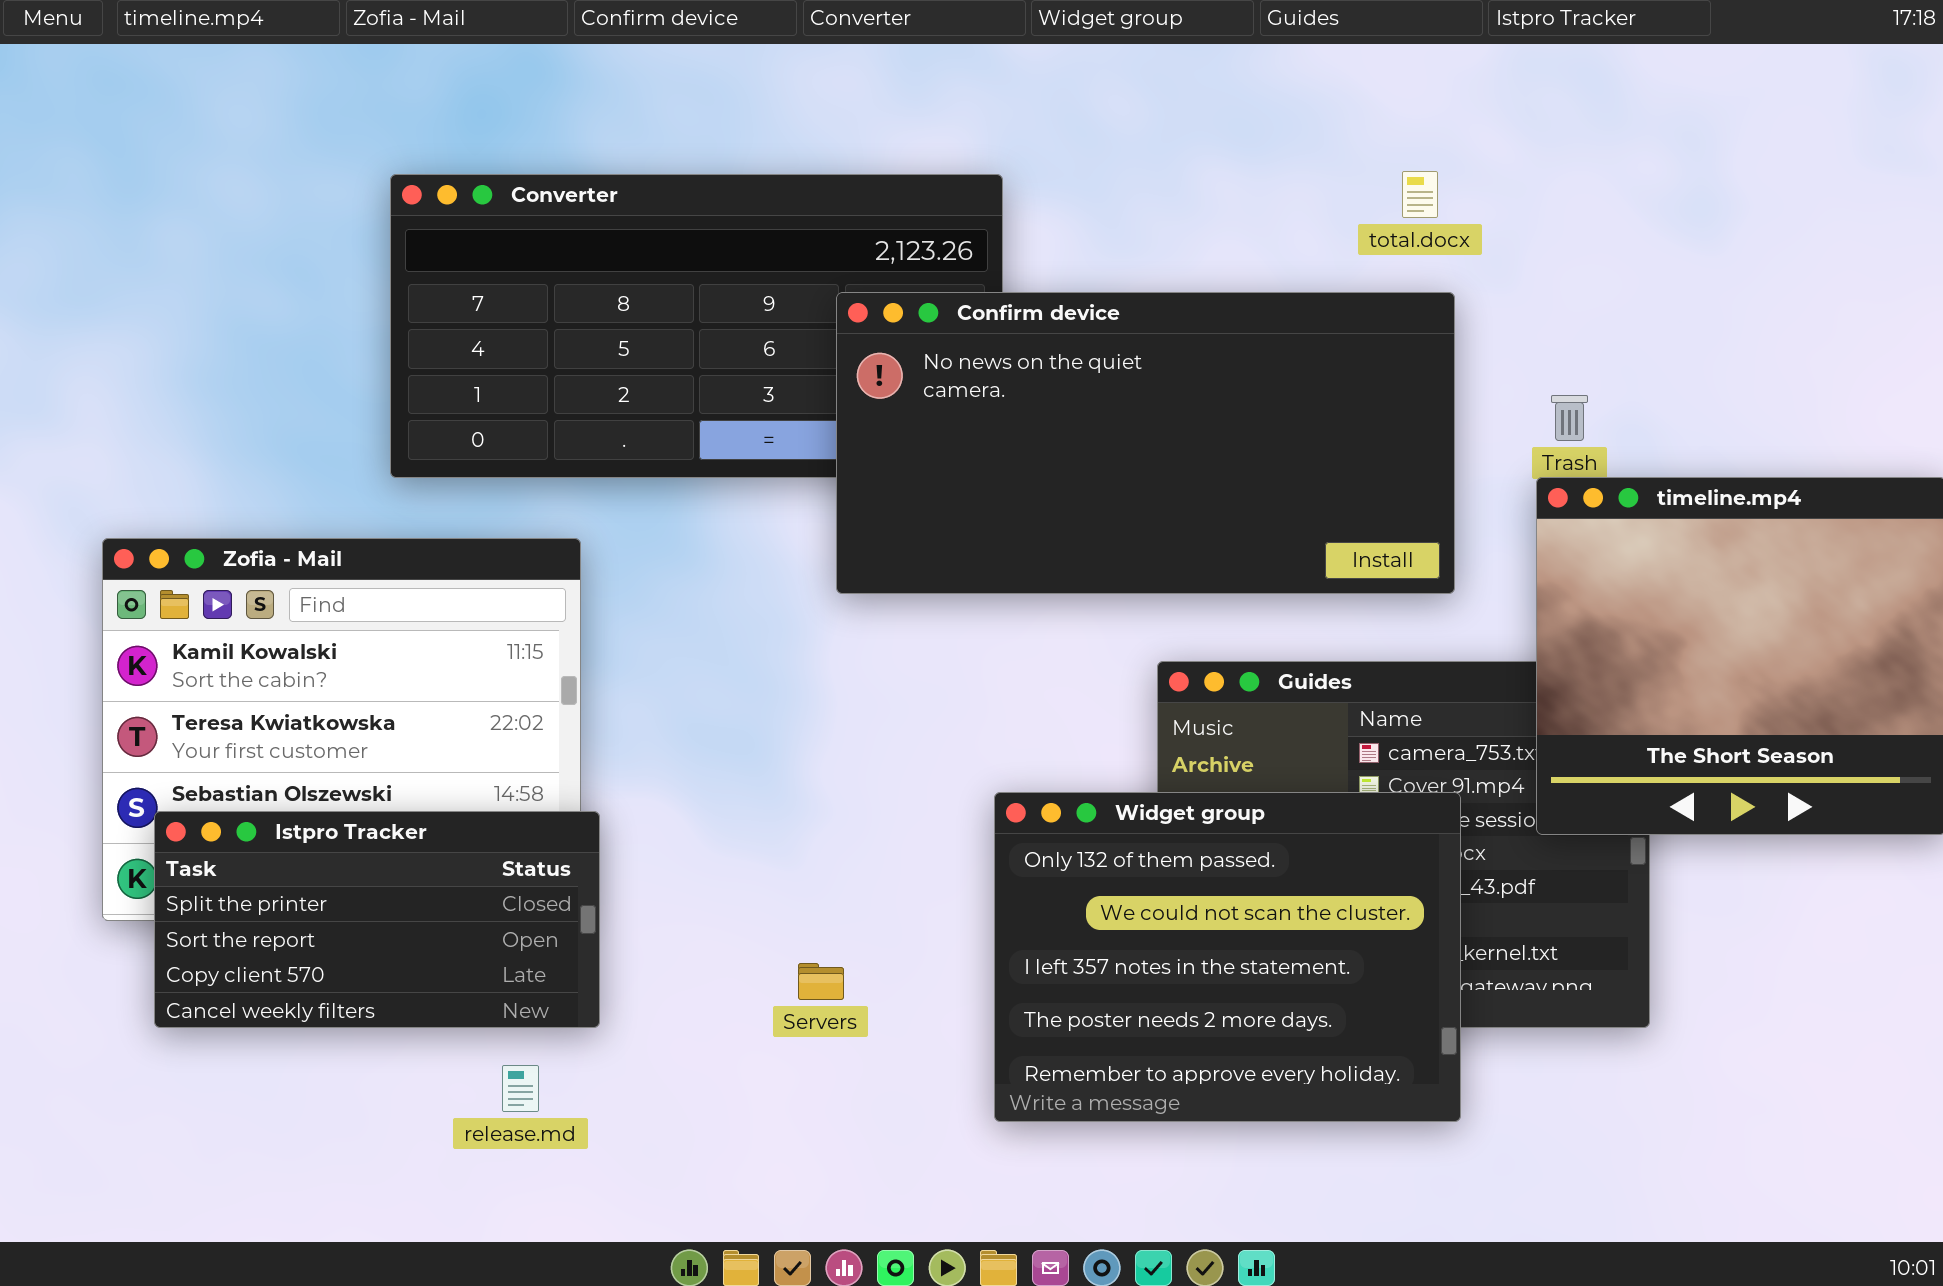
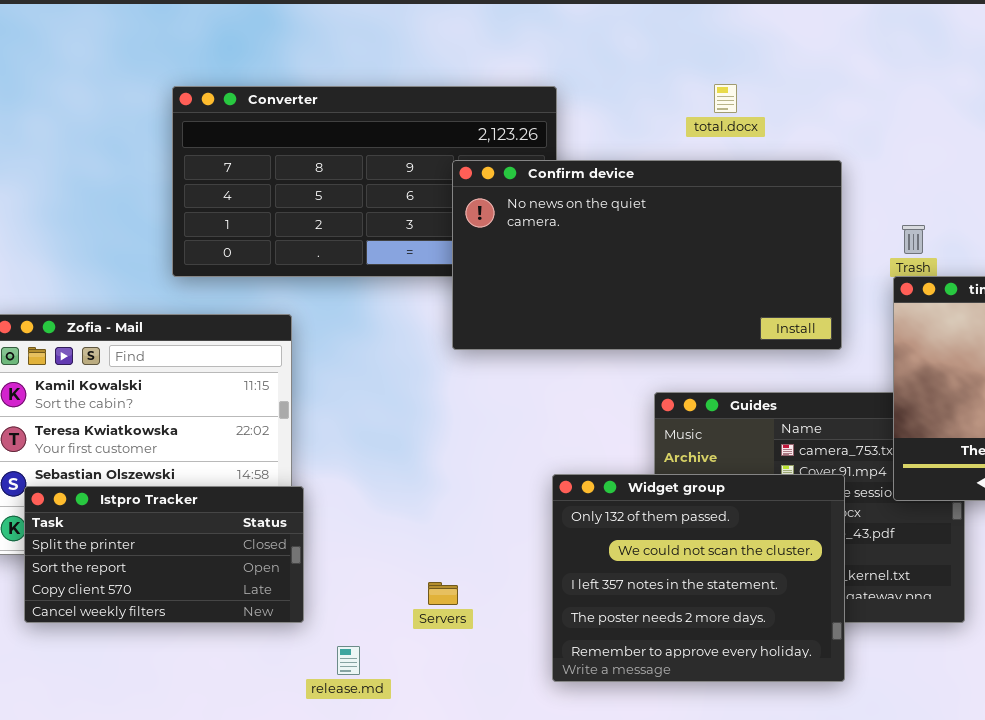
total.docx: [1402,171,1438,218] -> [714,84,737,113], moved
release.md: [502,1065,539,1112] -> [337,646,360,675], moved

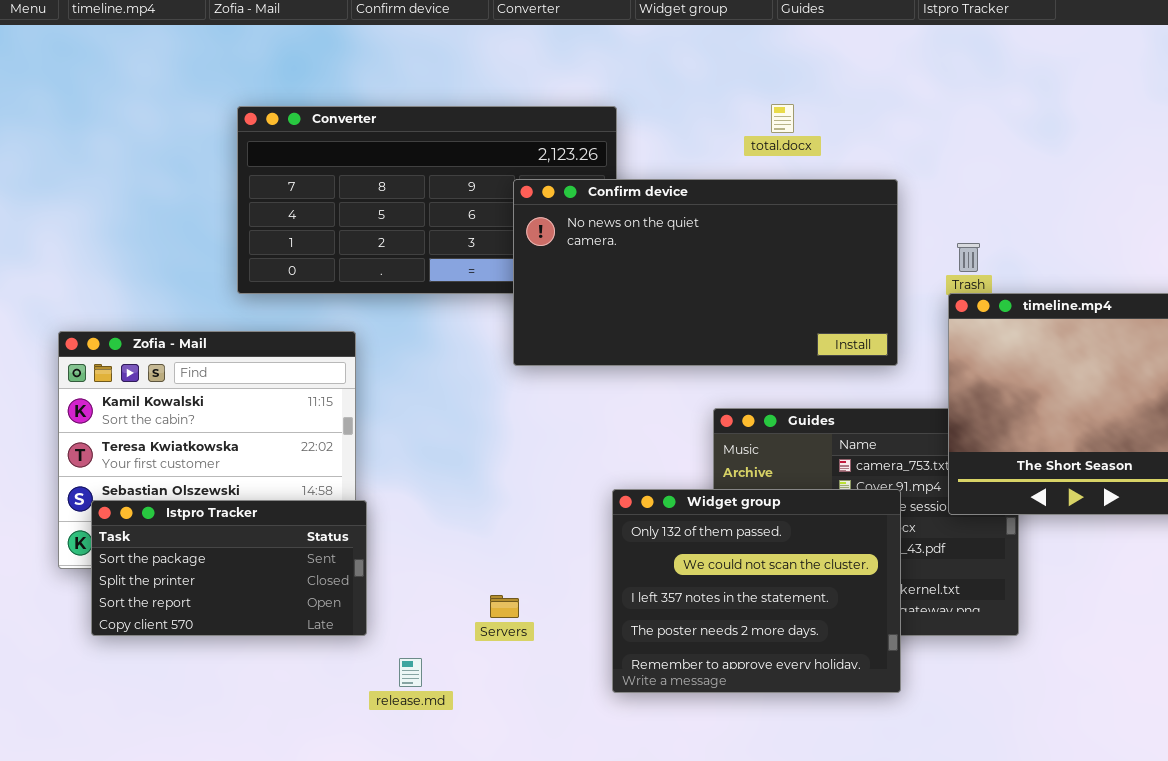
Istpro Tracker: [24,486,304,623] -> [91,500,367,636], scrolled up 1 row

